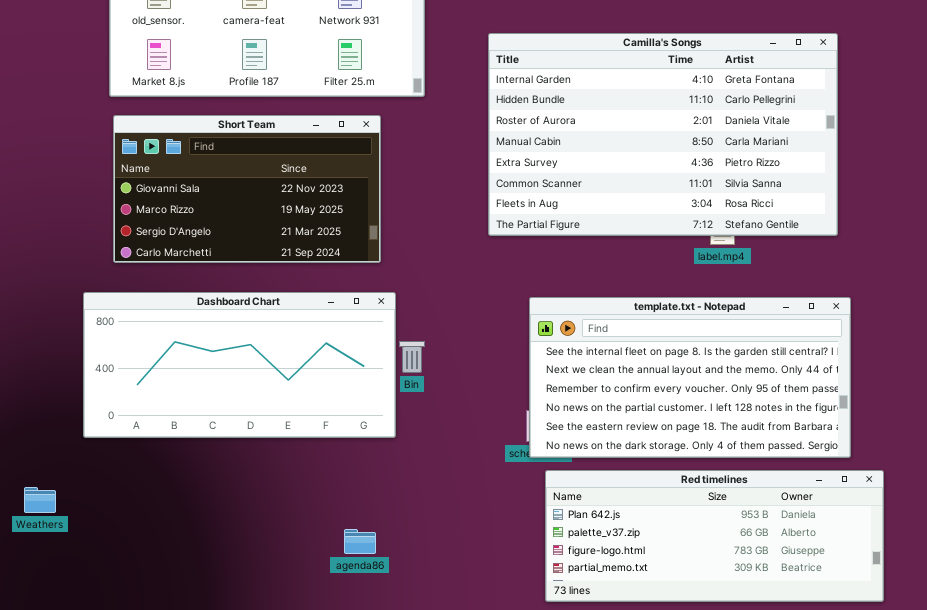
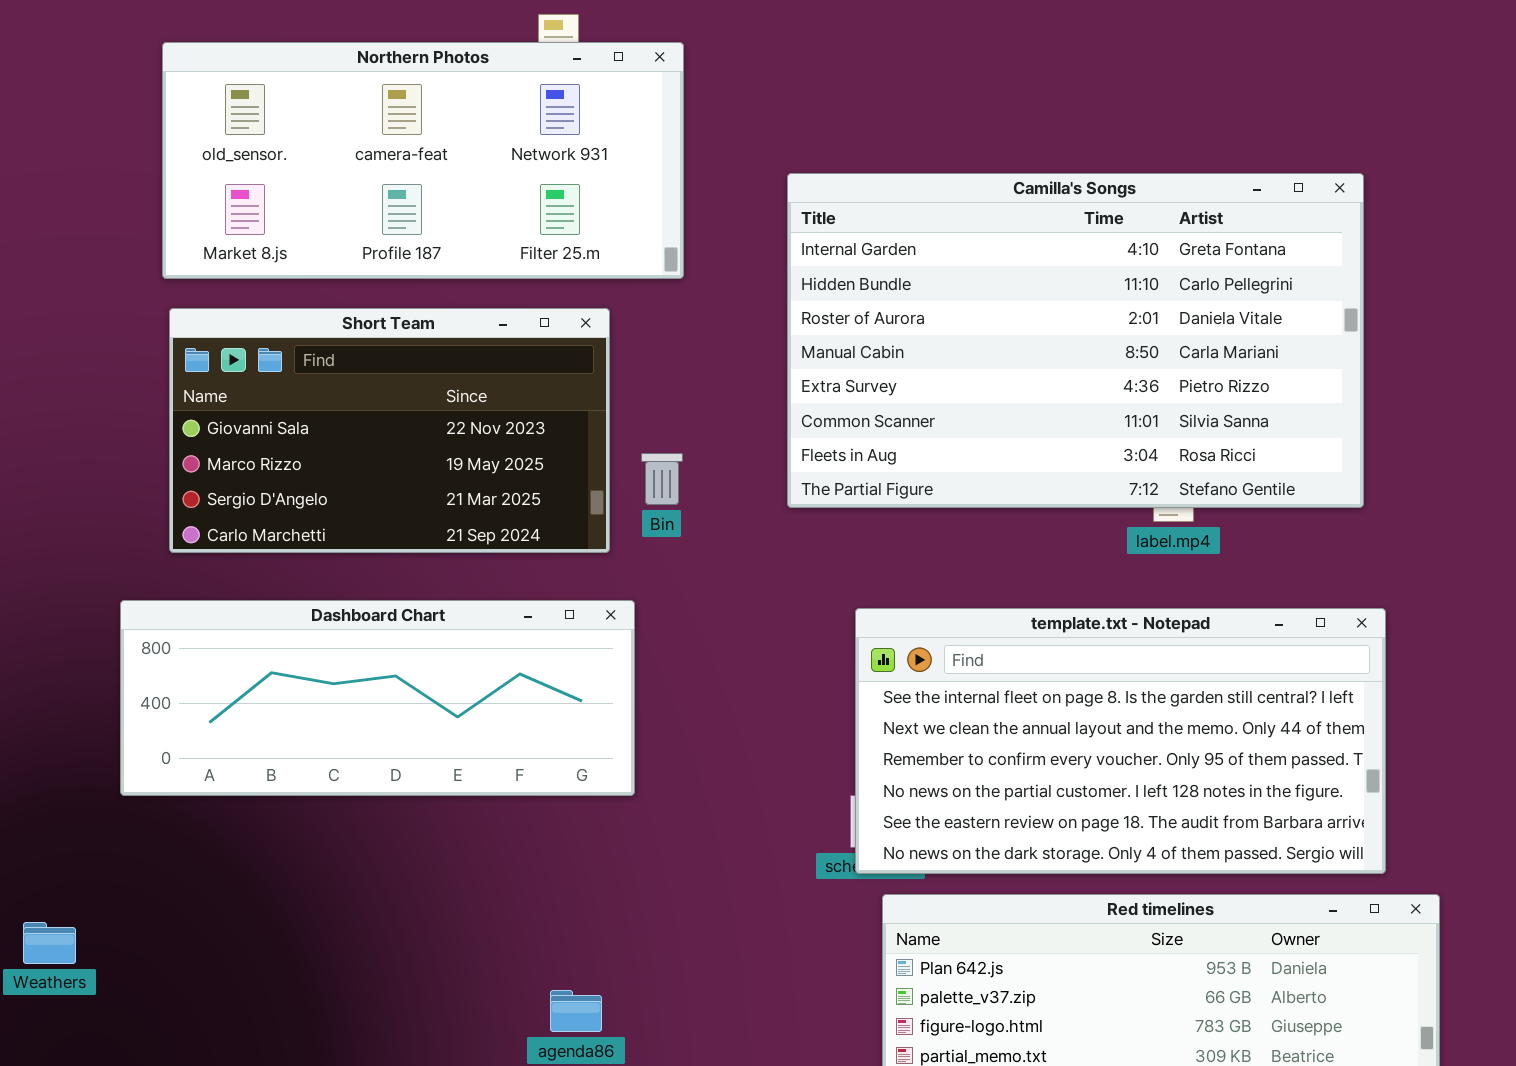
Dashboard Chart: [83,292,396,438] -> [120,600,635,796], resized
Bin: [399,341,425,373] -> [641,453,683,505], moved

